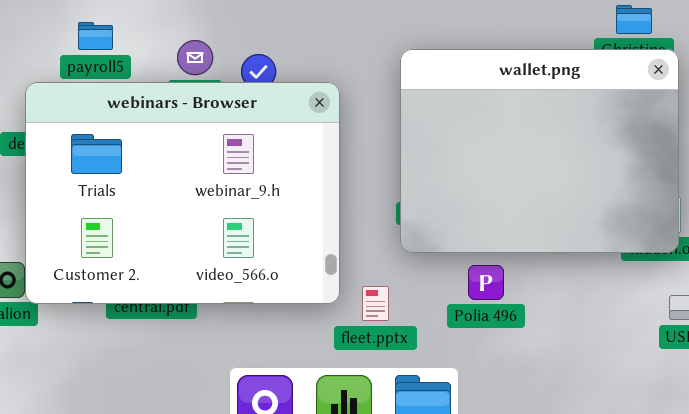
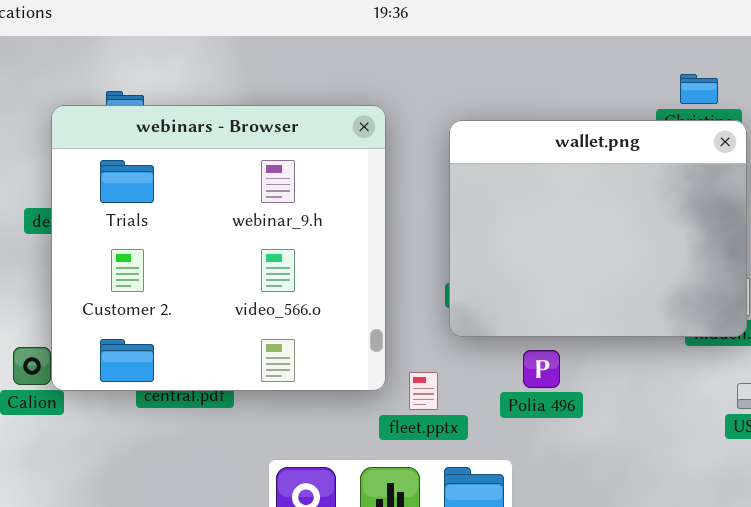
webinars - Browser: [25,82,340,304] -> [51,105,386,391], resized

